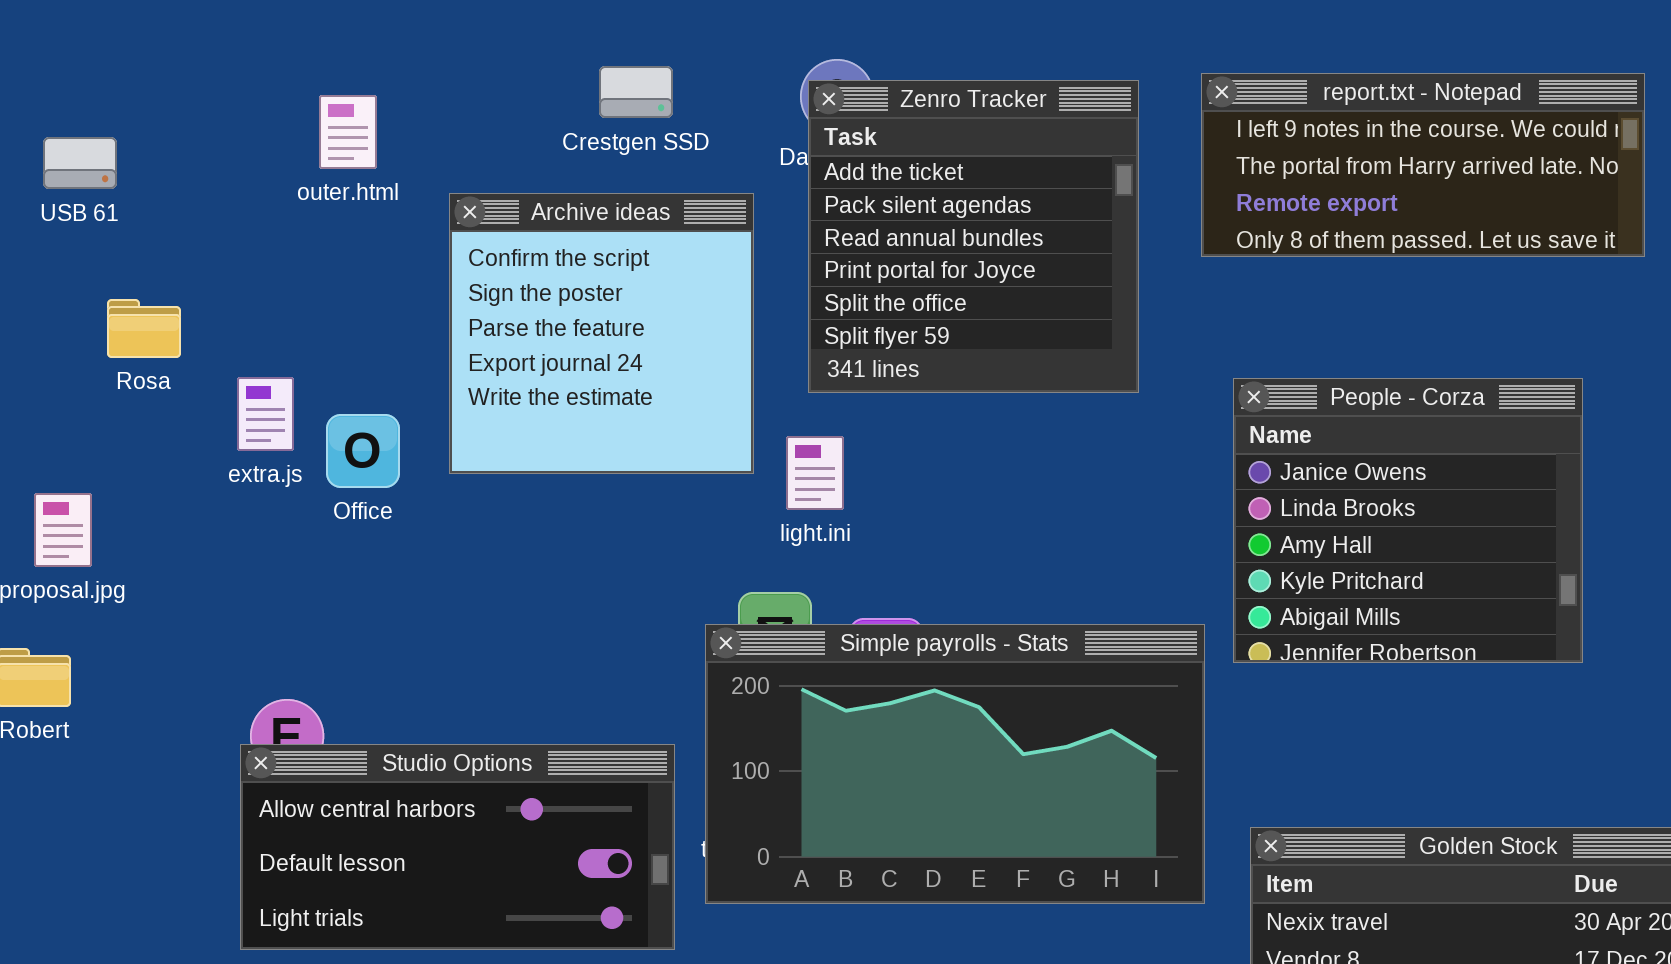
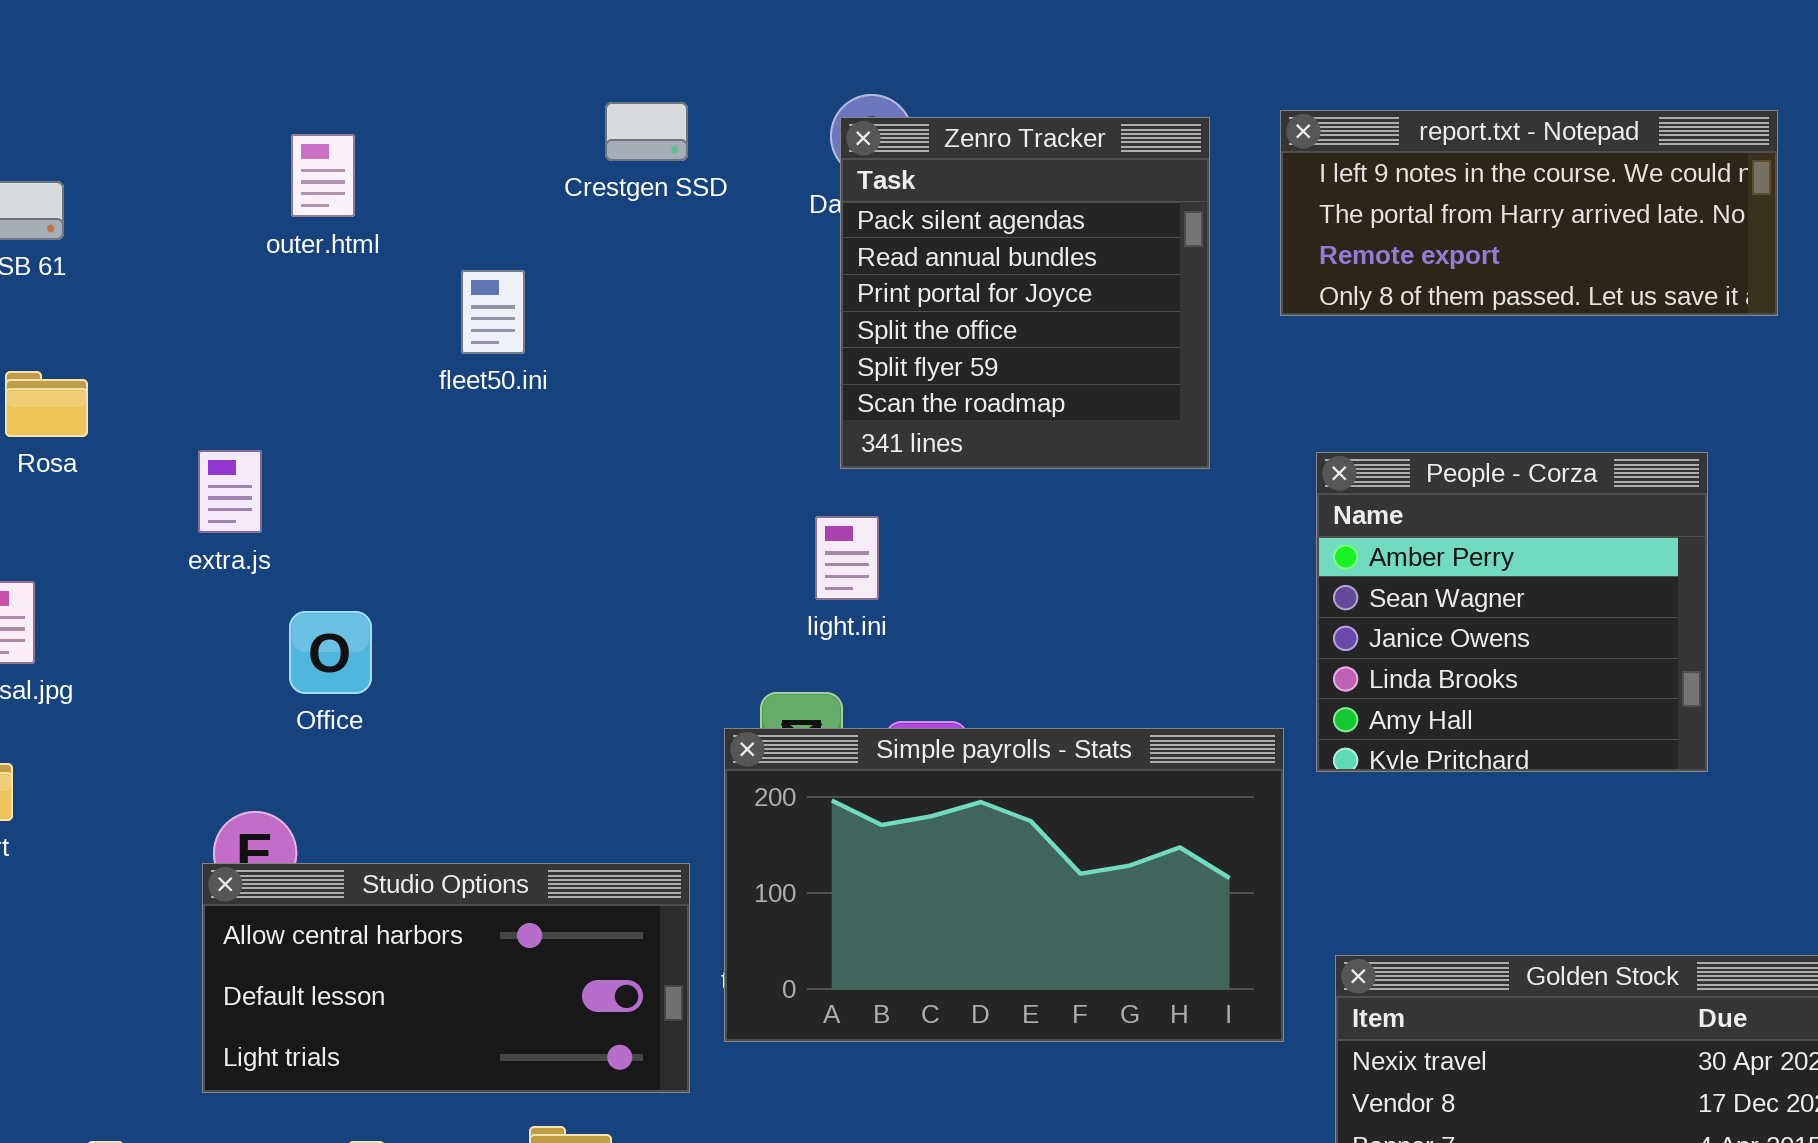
Zenro Tracker: [808,80,1139,393] -> [840,117,1210,469], scrolled down 1 row
Archive ideas: [449,193,754,474] -> none, closed
Rosa: [107,299,181,358] -> [5,371,88,437], moved
People - Corza: [1233,378,1583,663] -> [1316,452,1708,772], scrolled up 2 rows
Office: [326,414,400,488] -> [289,611,372,694], moved

